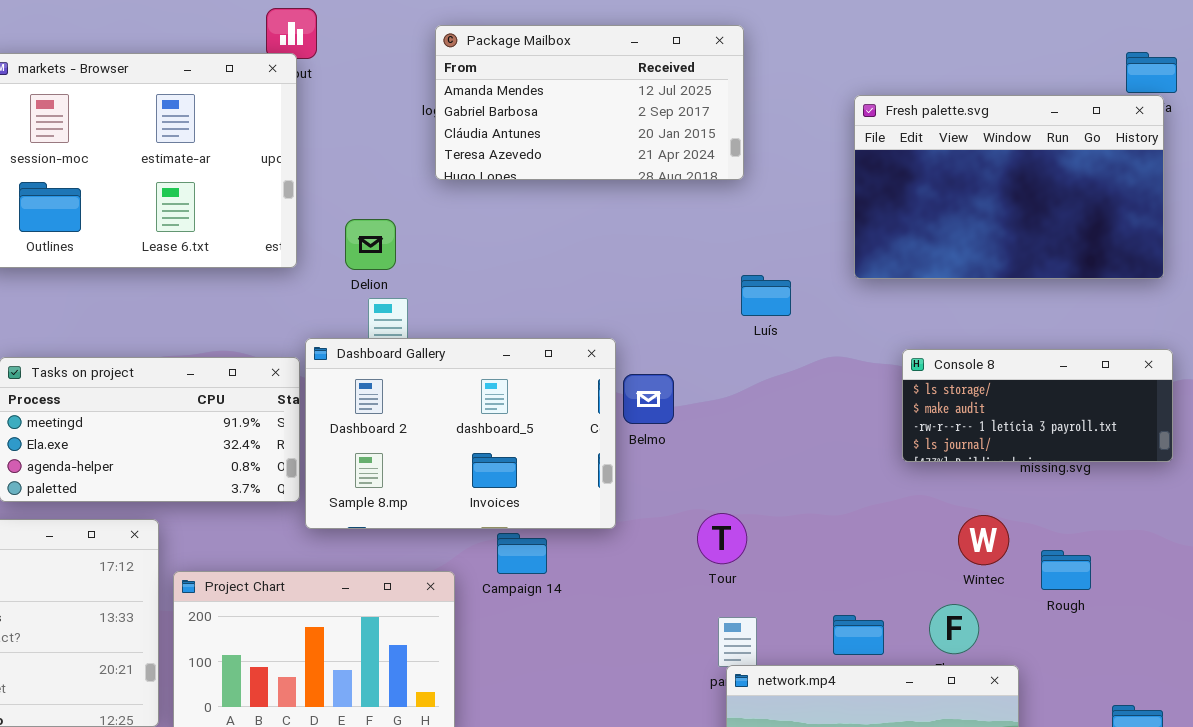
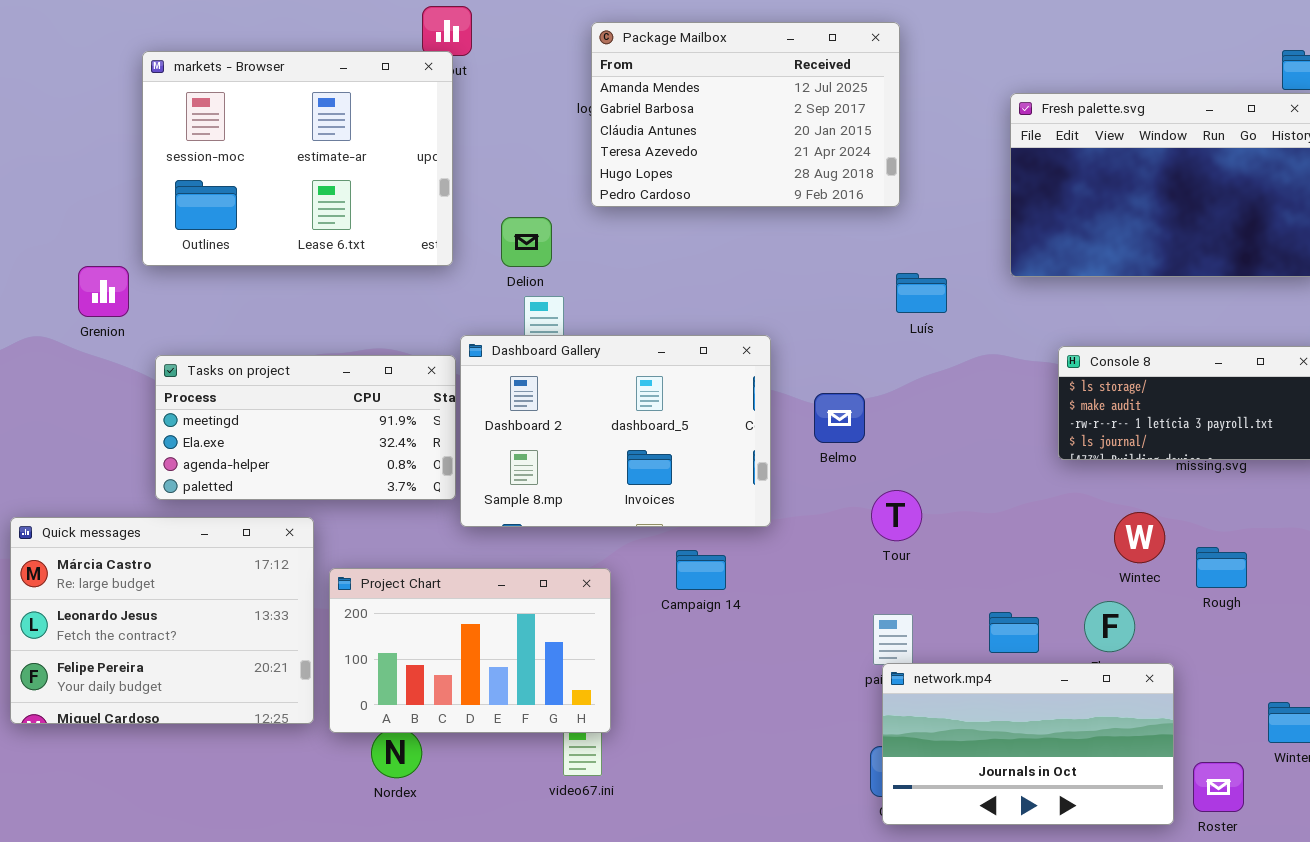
Package Mailbox: [435,25,744,180] -> [591,22,900,207], resized
Belmo: [623,374,674,424] -> [814,393,865,443], moved
Tour: [697,513,747,564] -> [871,490,922,541], moved
Campaign 14: [497,533,547,574] -> [676,550,726,590], moved

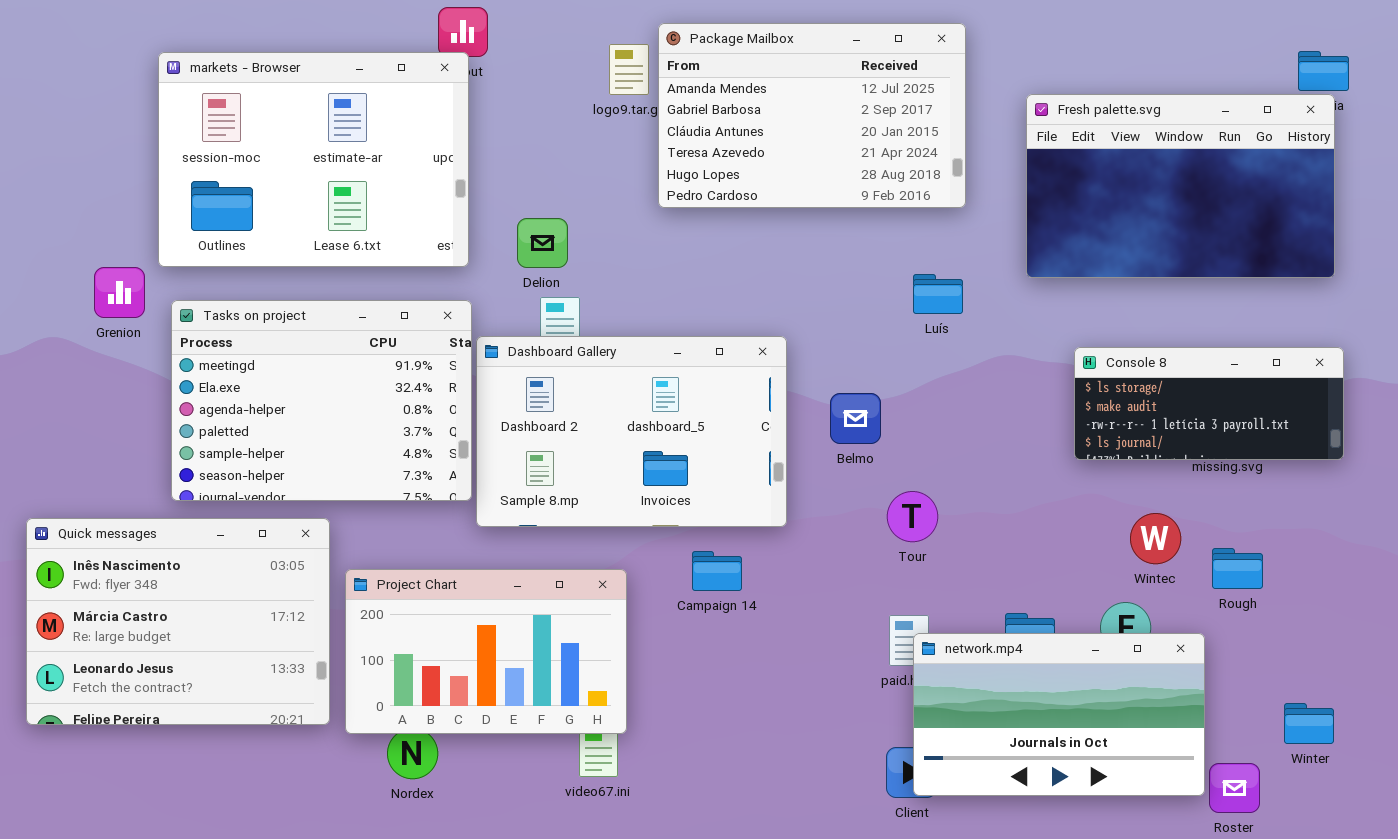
Package Mailbox: [591,22,900,207] -> [658,23,966,208], moved
Tasks on project: [155,355,456,500] -> [171,300,472,501], resized
Quick messages: [10,517,314,724] -> [26,518,330,725], scrolled up 1 row
network.mp4: [882,663,1174,825] -> [913,633,1205,796], moved

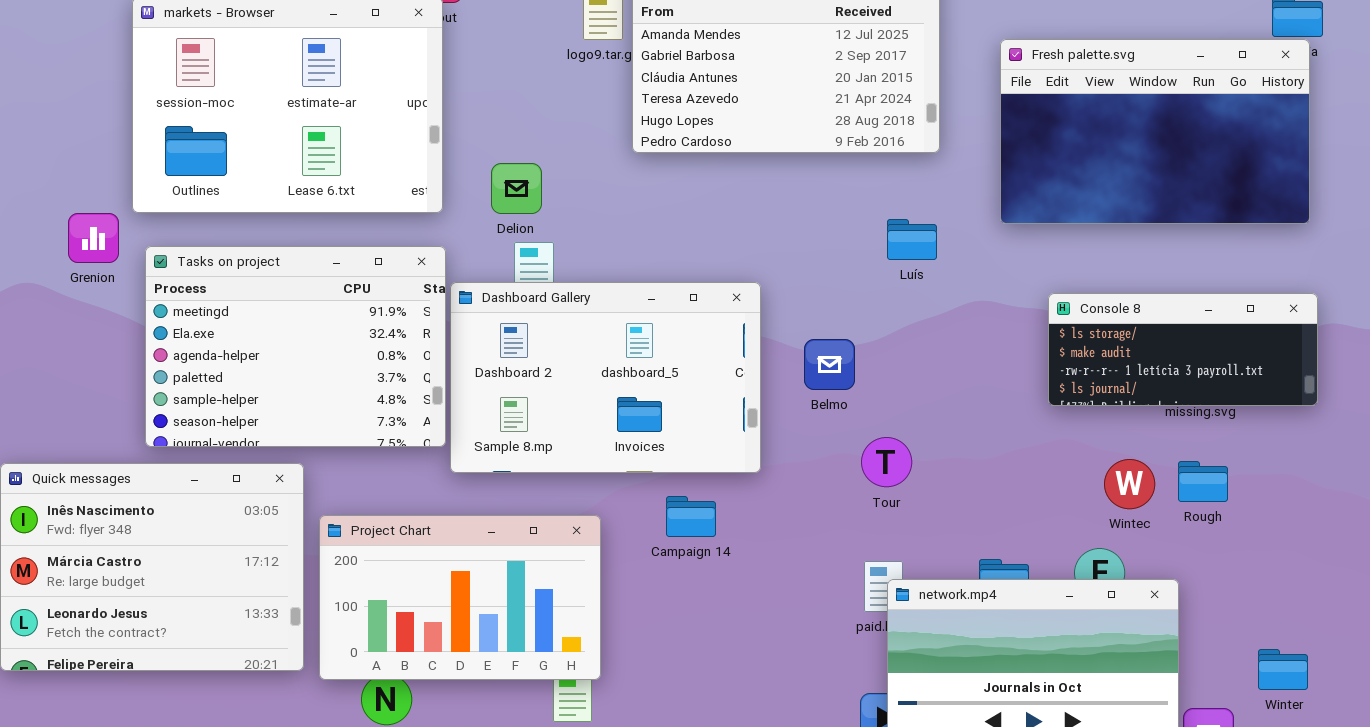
Rough: [1212,548,1263,589] -> [1178,461,1228,502], moved

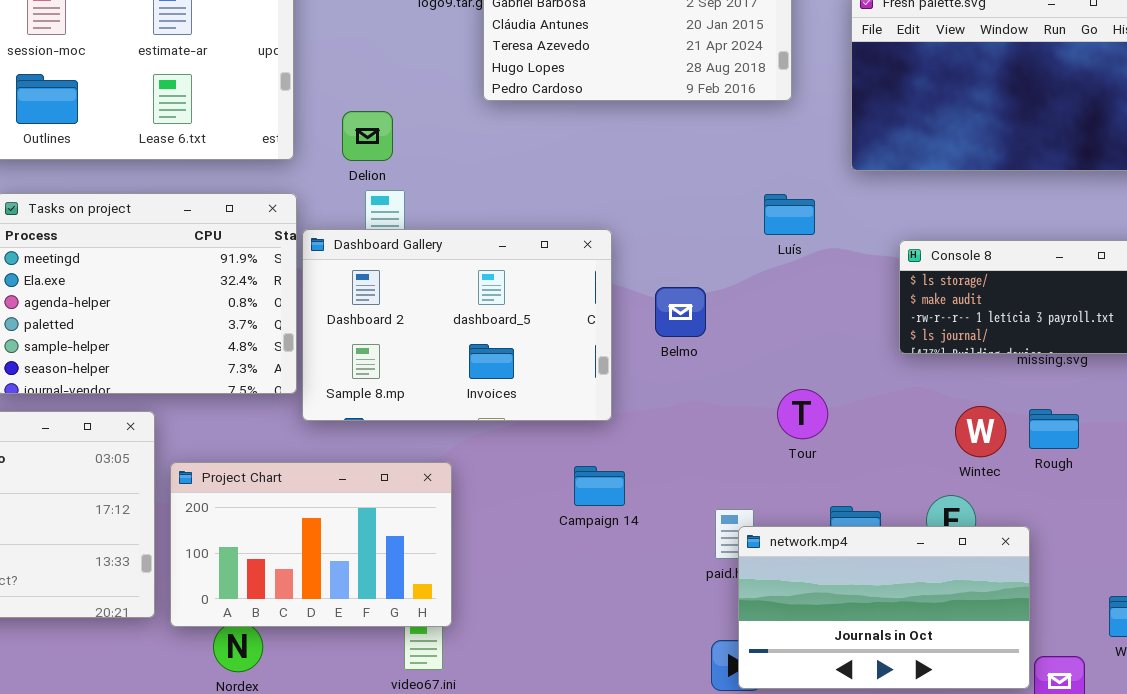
Luís: [887,219,937,260] -> [764,194,815,235], moved
Tour: [861,437,912,487] -> [777,389,828,439], moved
Campaign 14: [666,496,716,537] -> [574,466,625,506], moved

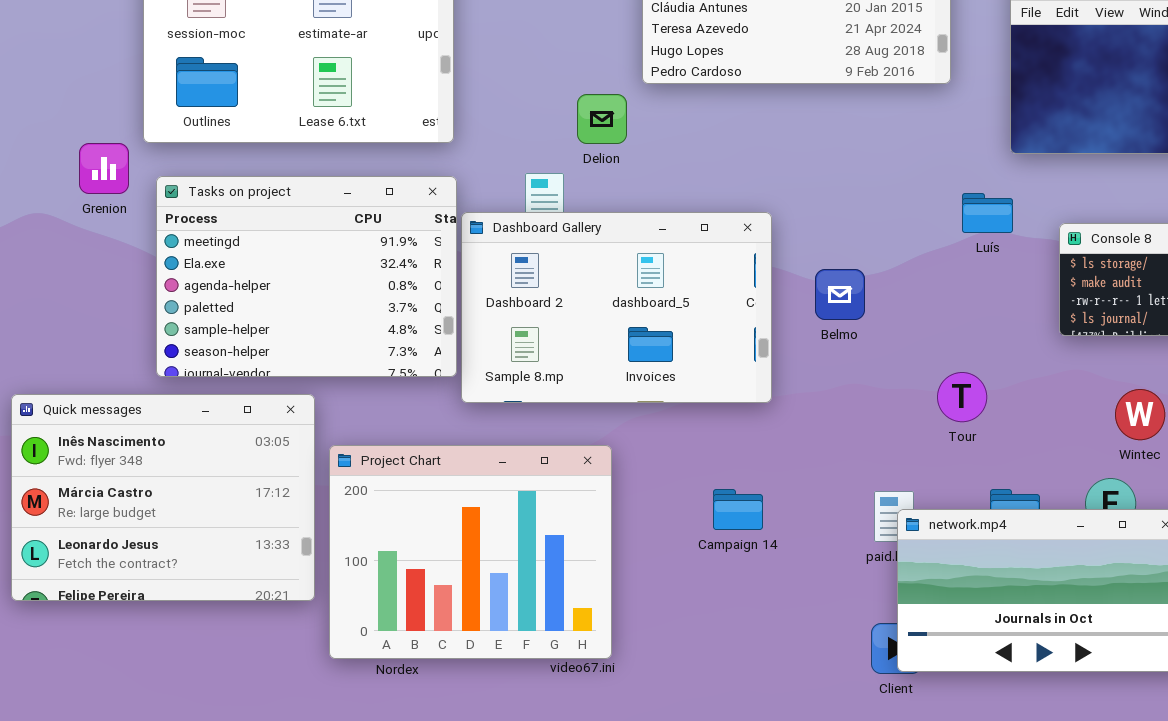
Delion: [342,111,393,161] -> [577,94,627,144], moved
Luís: [764,194,815,235] -> [962,193,1013,233], moved
Project Chart: [170,462,452,627] -> [329,445,612,659], resized
Campaign 14: [574,466,625,506] -> [713,489,763,530], moved

